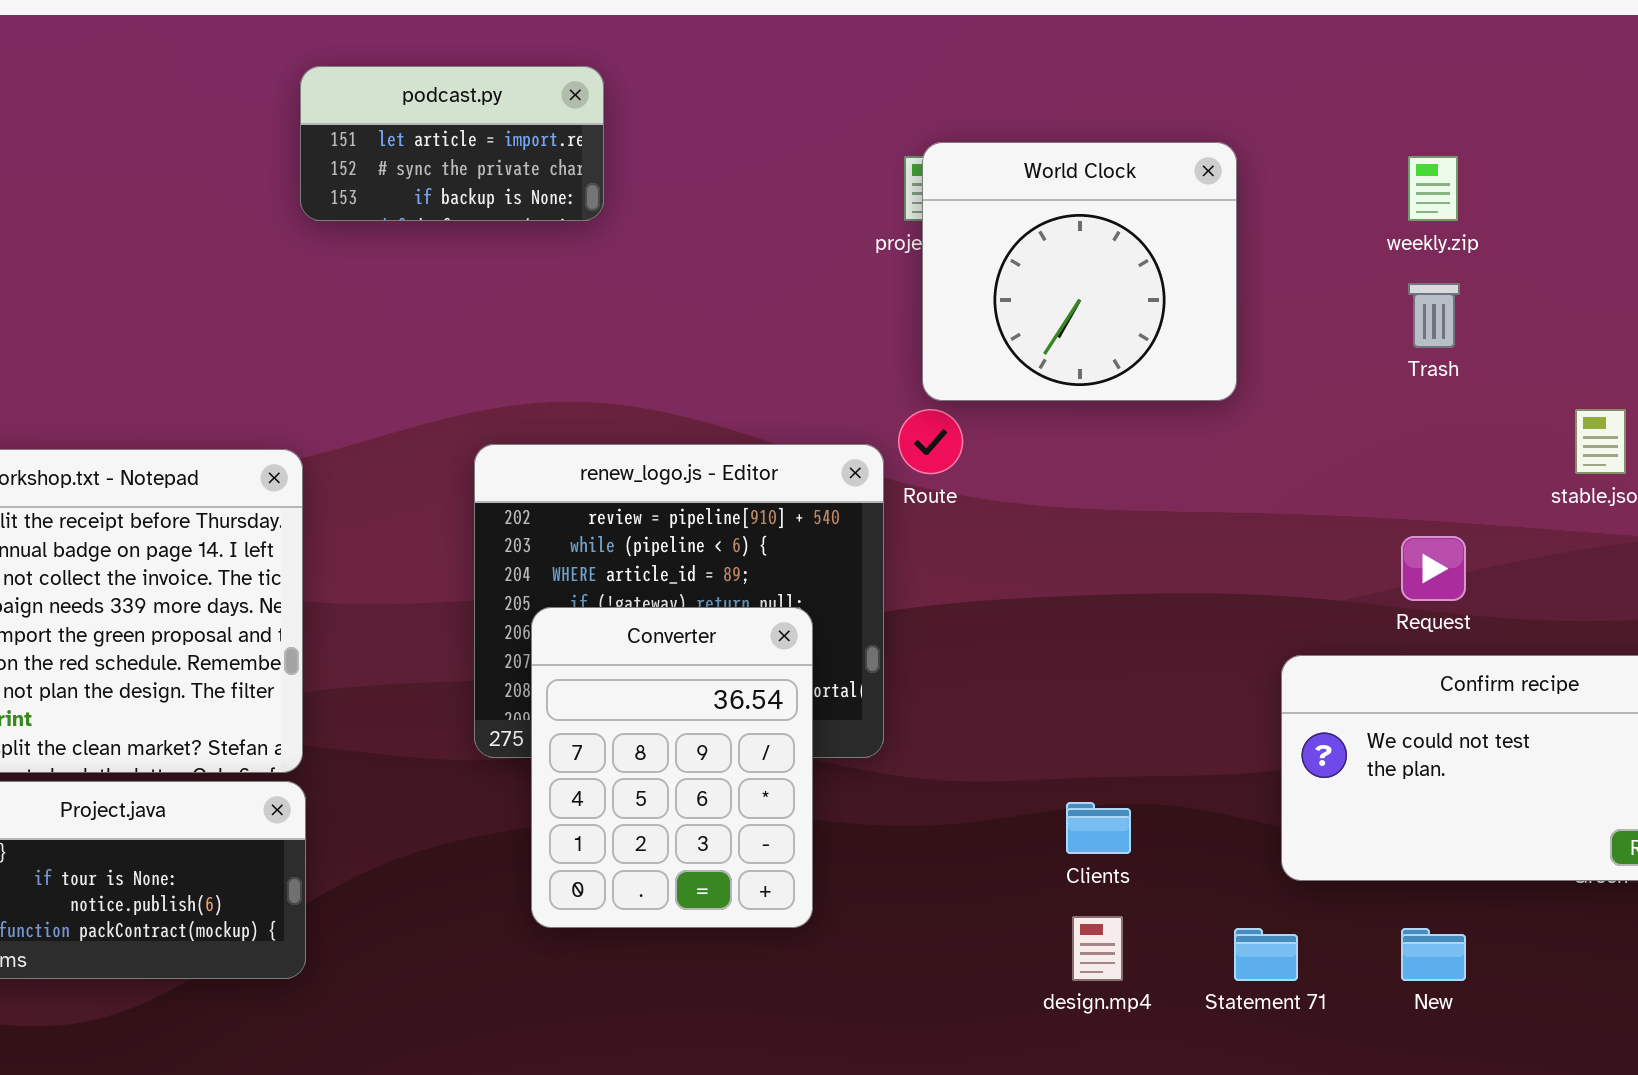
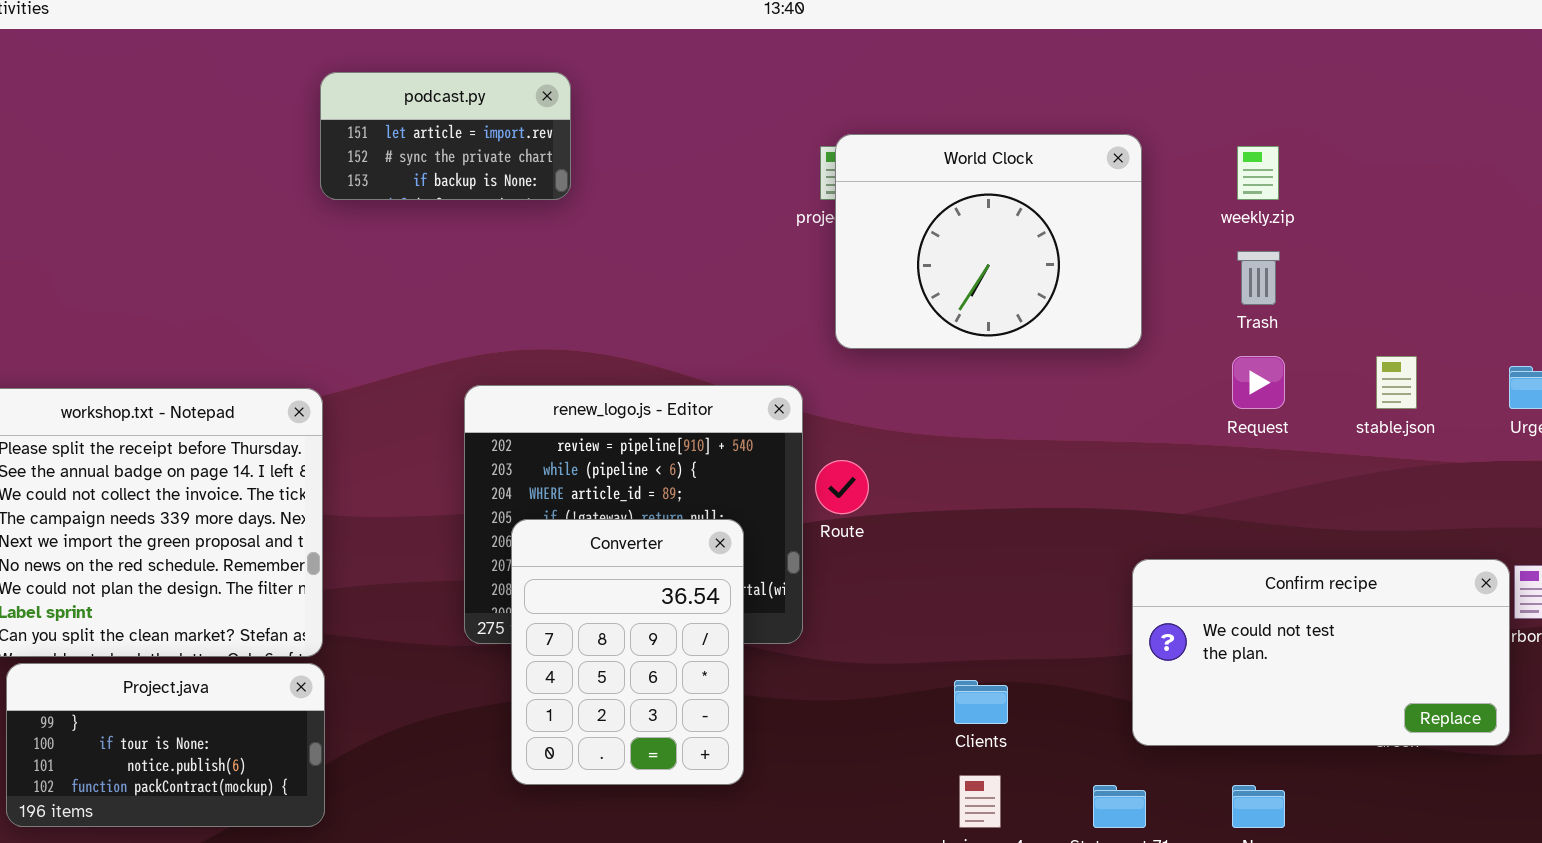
World Clock: [922,142,1237,401] -> [835,134,1142,349], resized
Route: [898,409,963,474] -> [815,460,869,514], moved
Request: [1401,536,1466,601] -> [1232,356,1285,409], moved

